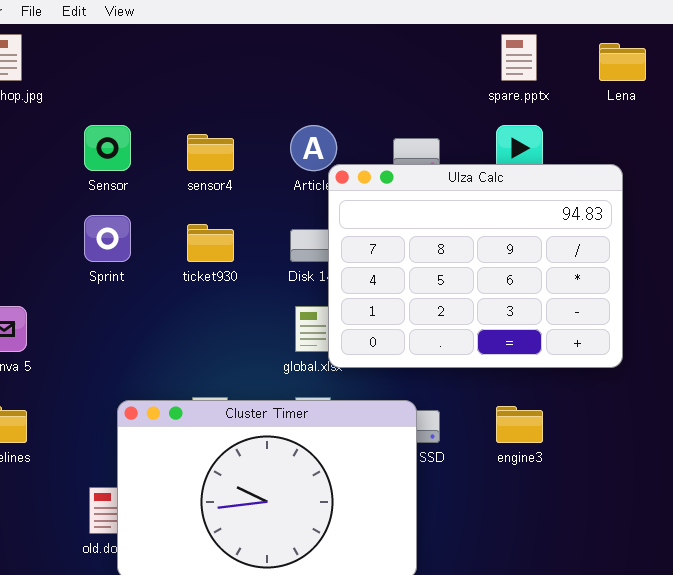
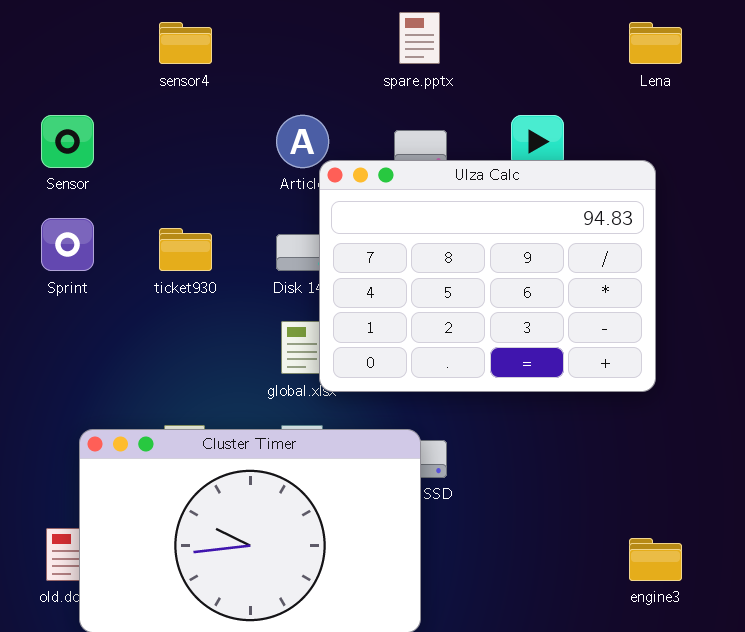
spare.pptx: [501,34,537,81] -> [399,12,440,64], moved
sensor4: [187,134,234,171] -> [159,22,212,64], moved
engine3: [496,406,543,443] -> [629,538,682,581], moved

